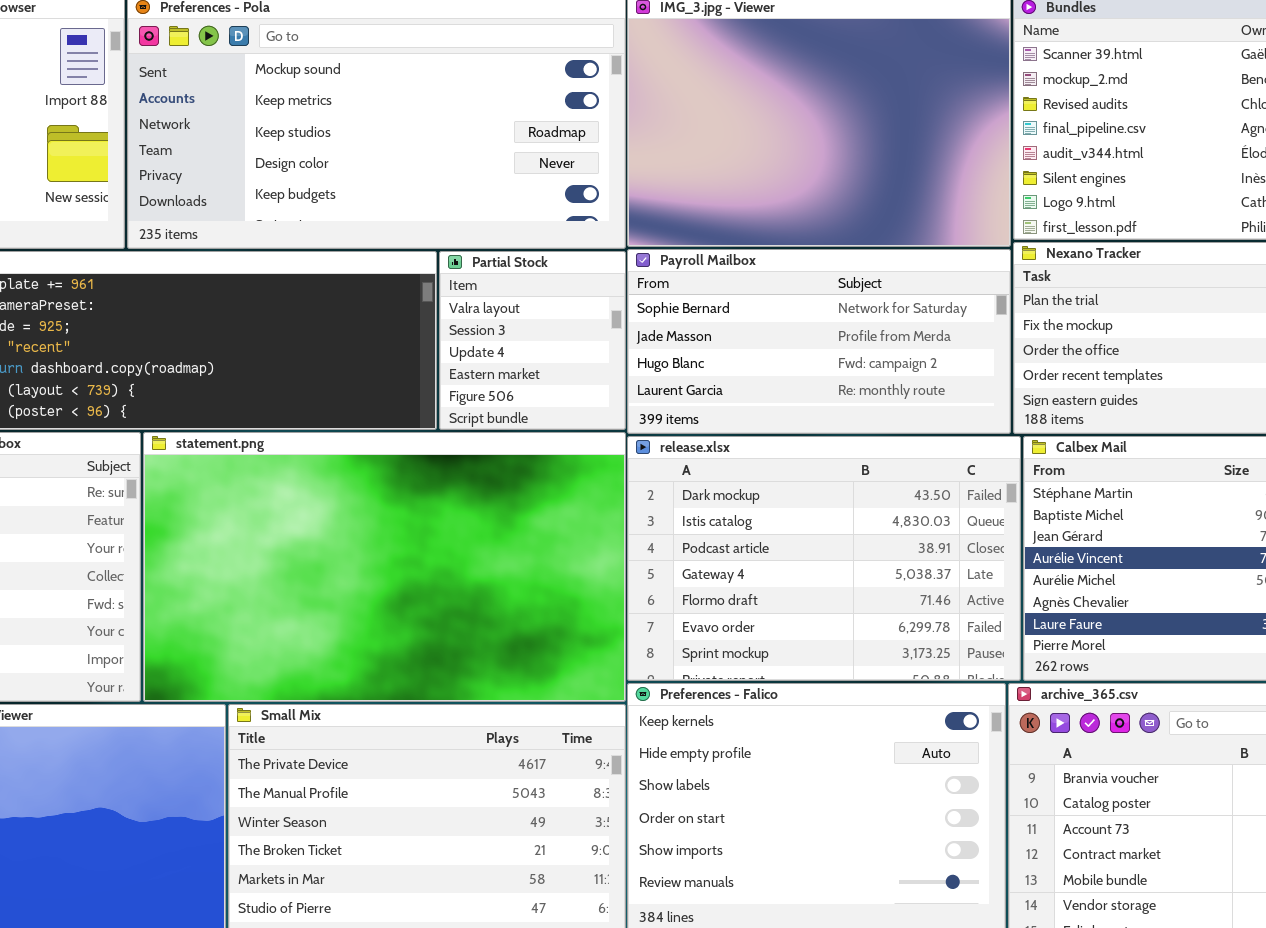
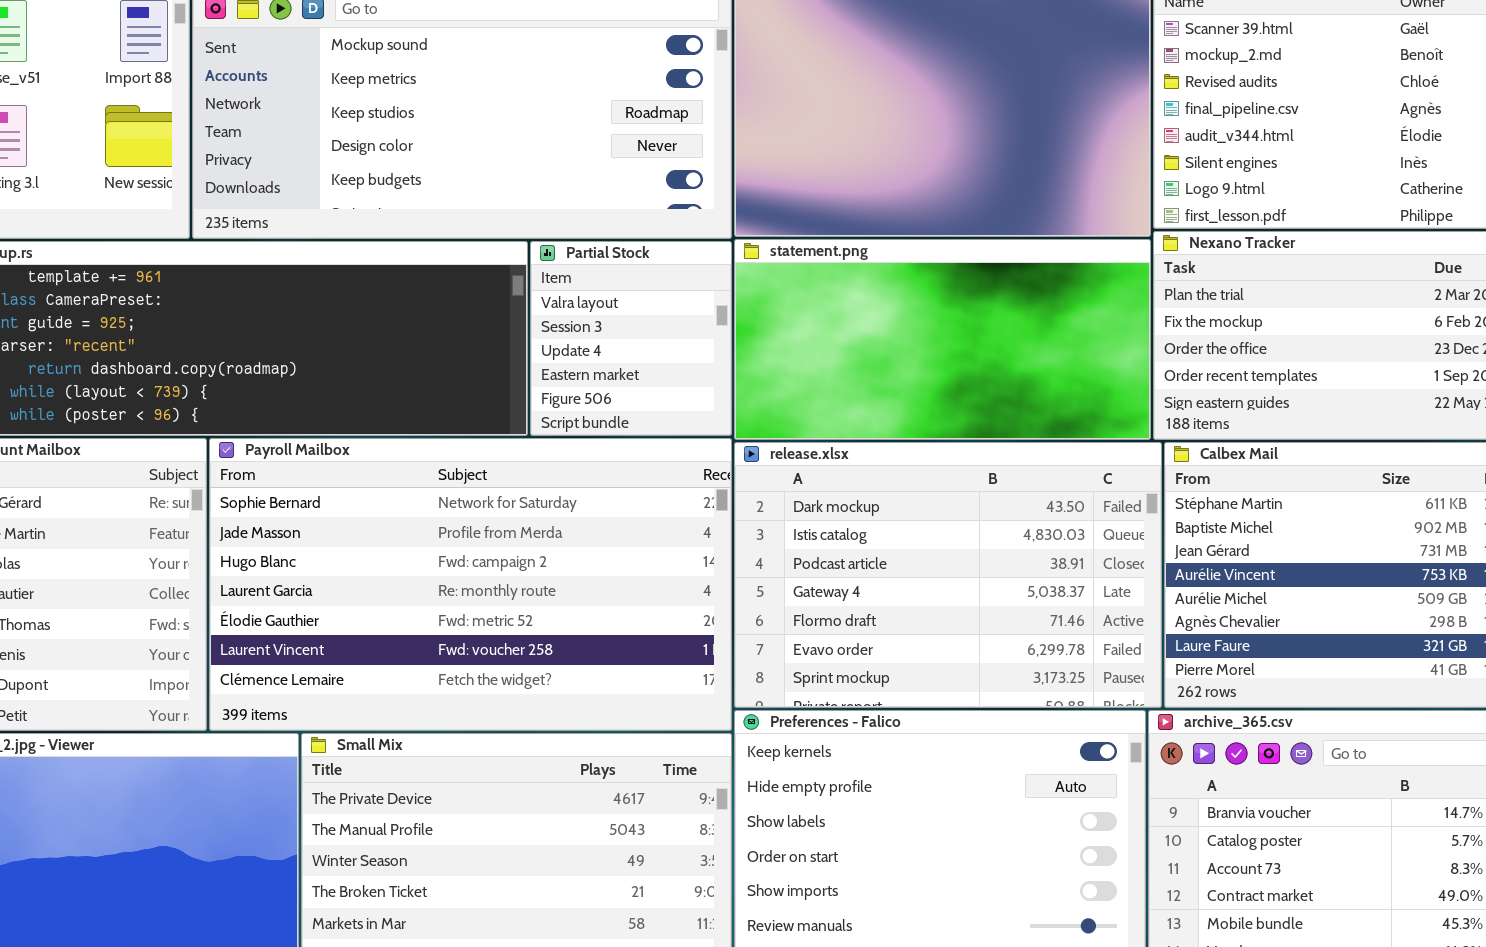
Payroll Mailbox: [627,249,1011,434] -> [209,438,732,731], moved, resized
statement.png: [143,432,626,702] -> [734,239,1151,440], moved, resized

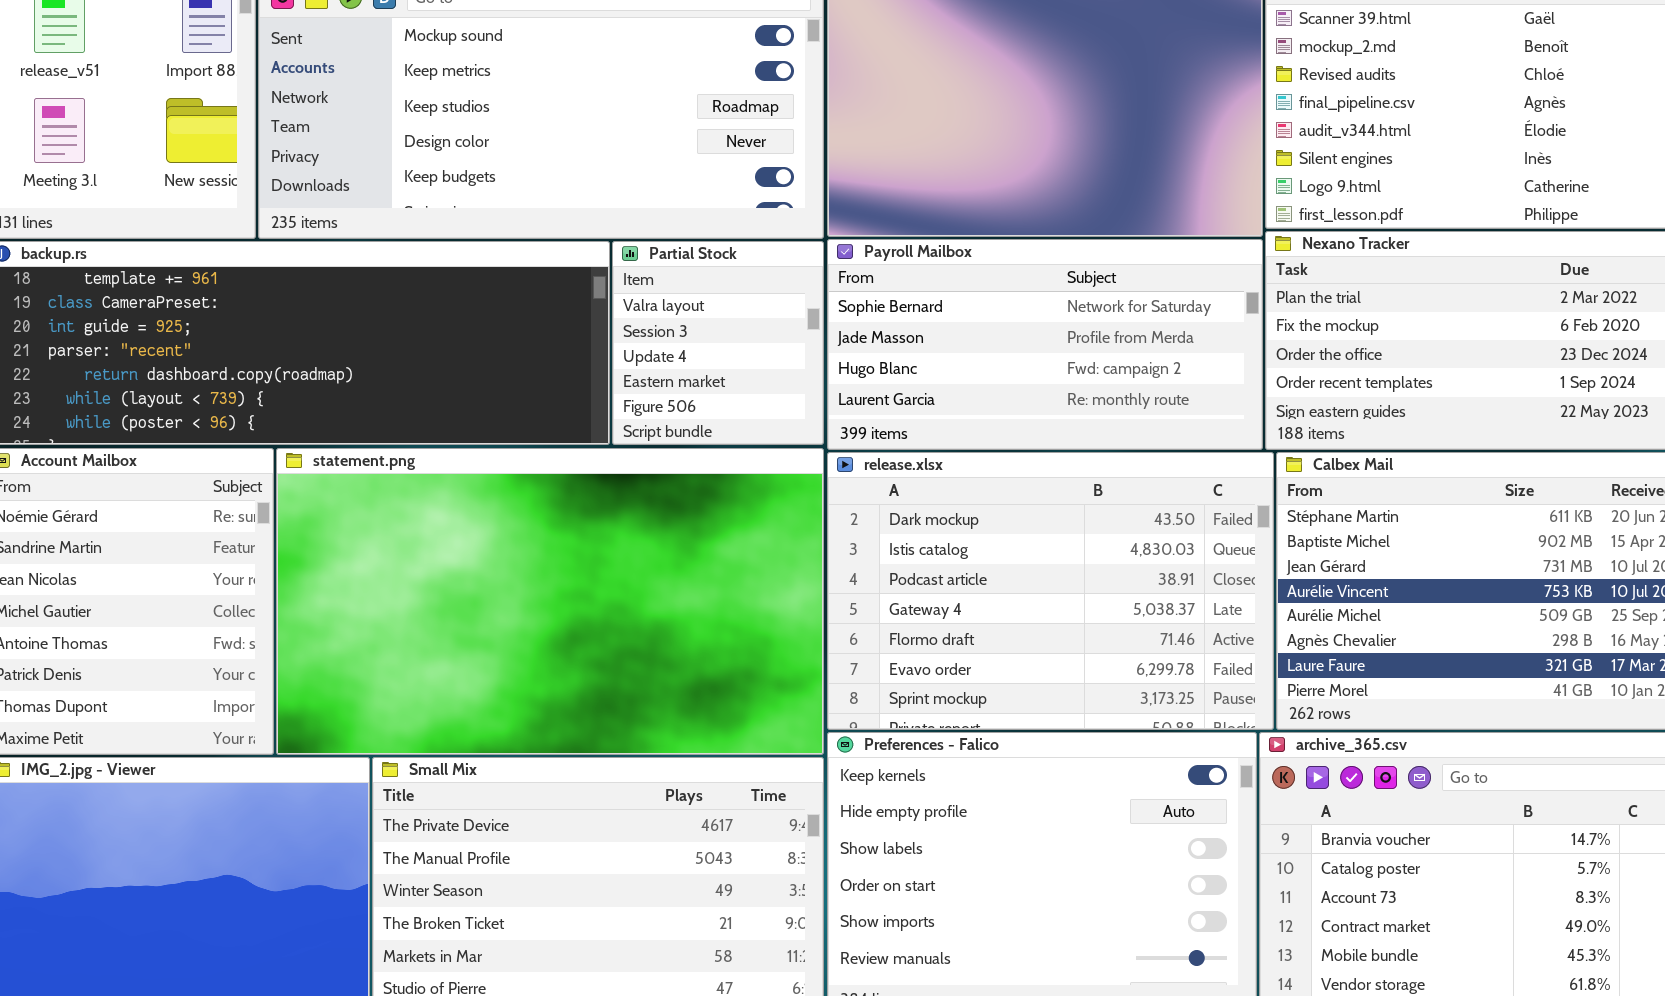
statement.png: [734,239,1151,440] -> [276,448,824,755], moved, resized
Payroll Mailbox: [209,438,732,731] -> [827,239,1263,450], moved, resized

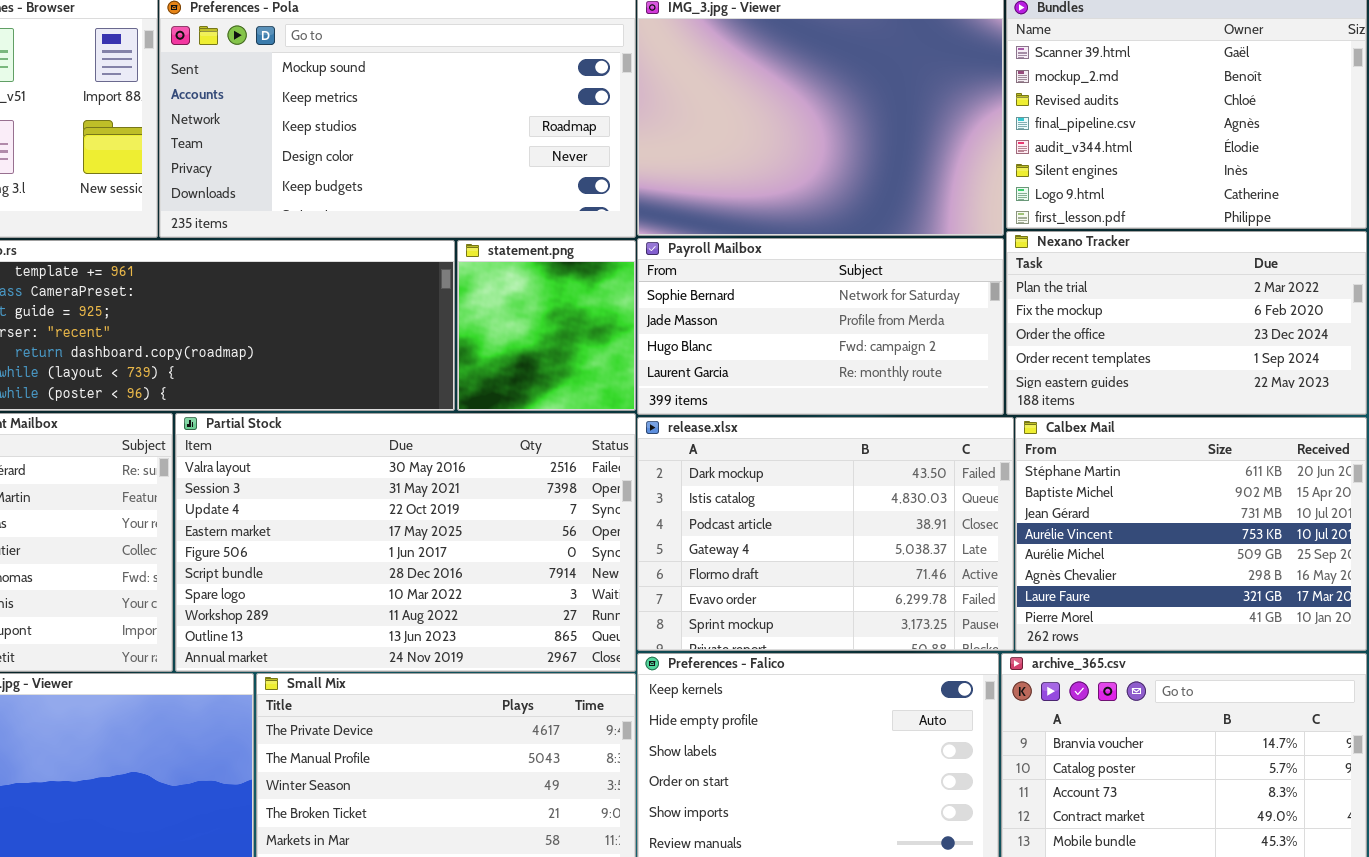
Partial Stock: [612,241,824,445] -> [175,413,636,672], moved, resized
statement.png: [276,448,824,755] -> [457,240,636,411], moved, resized

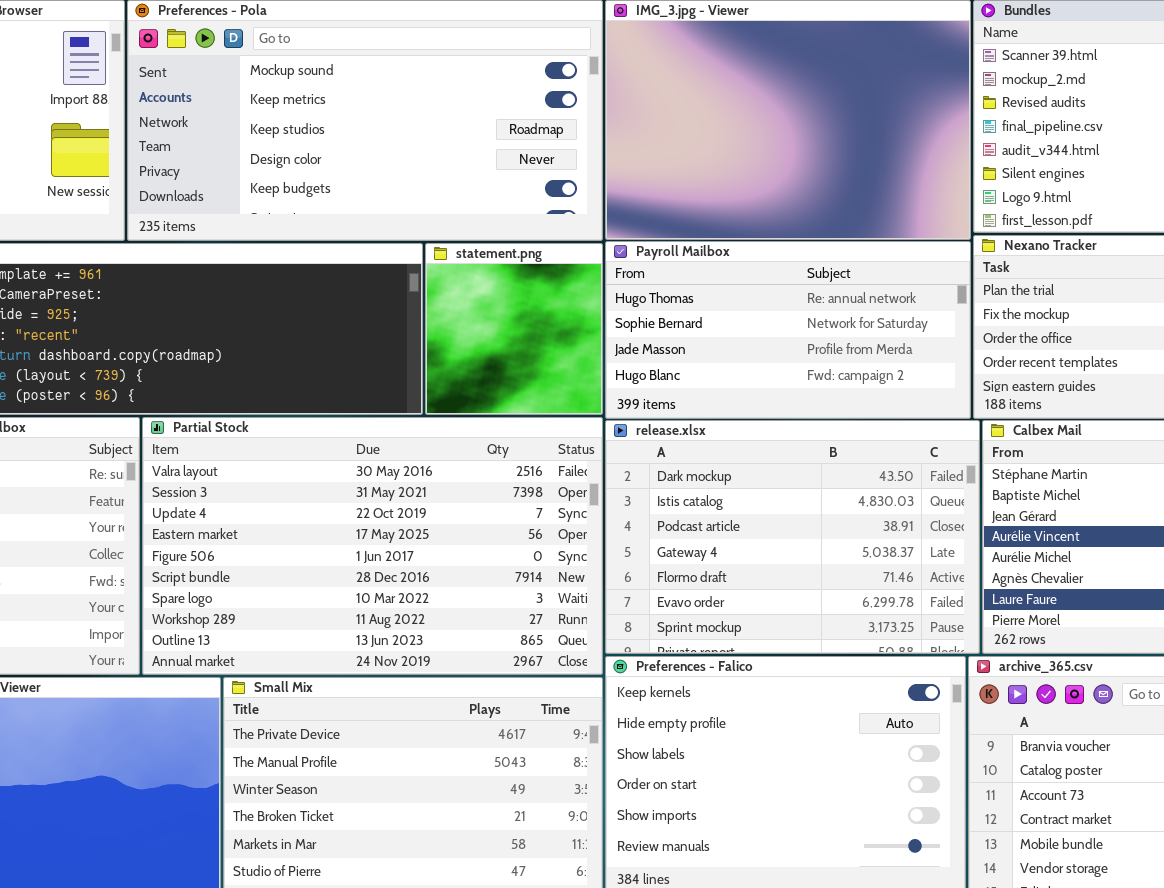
Payroll Mailbox: [637,238,1004,415] -> [605,241,971,419], scrolled up 1 row

